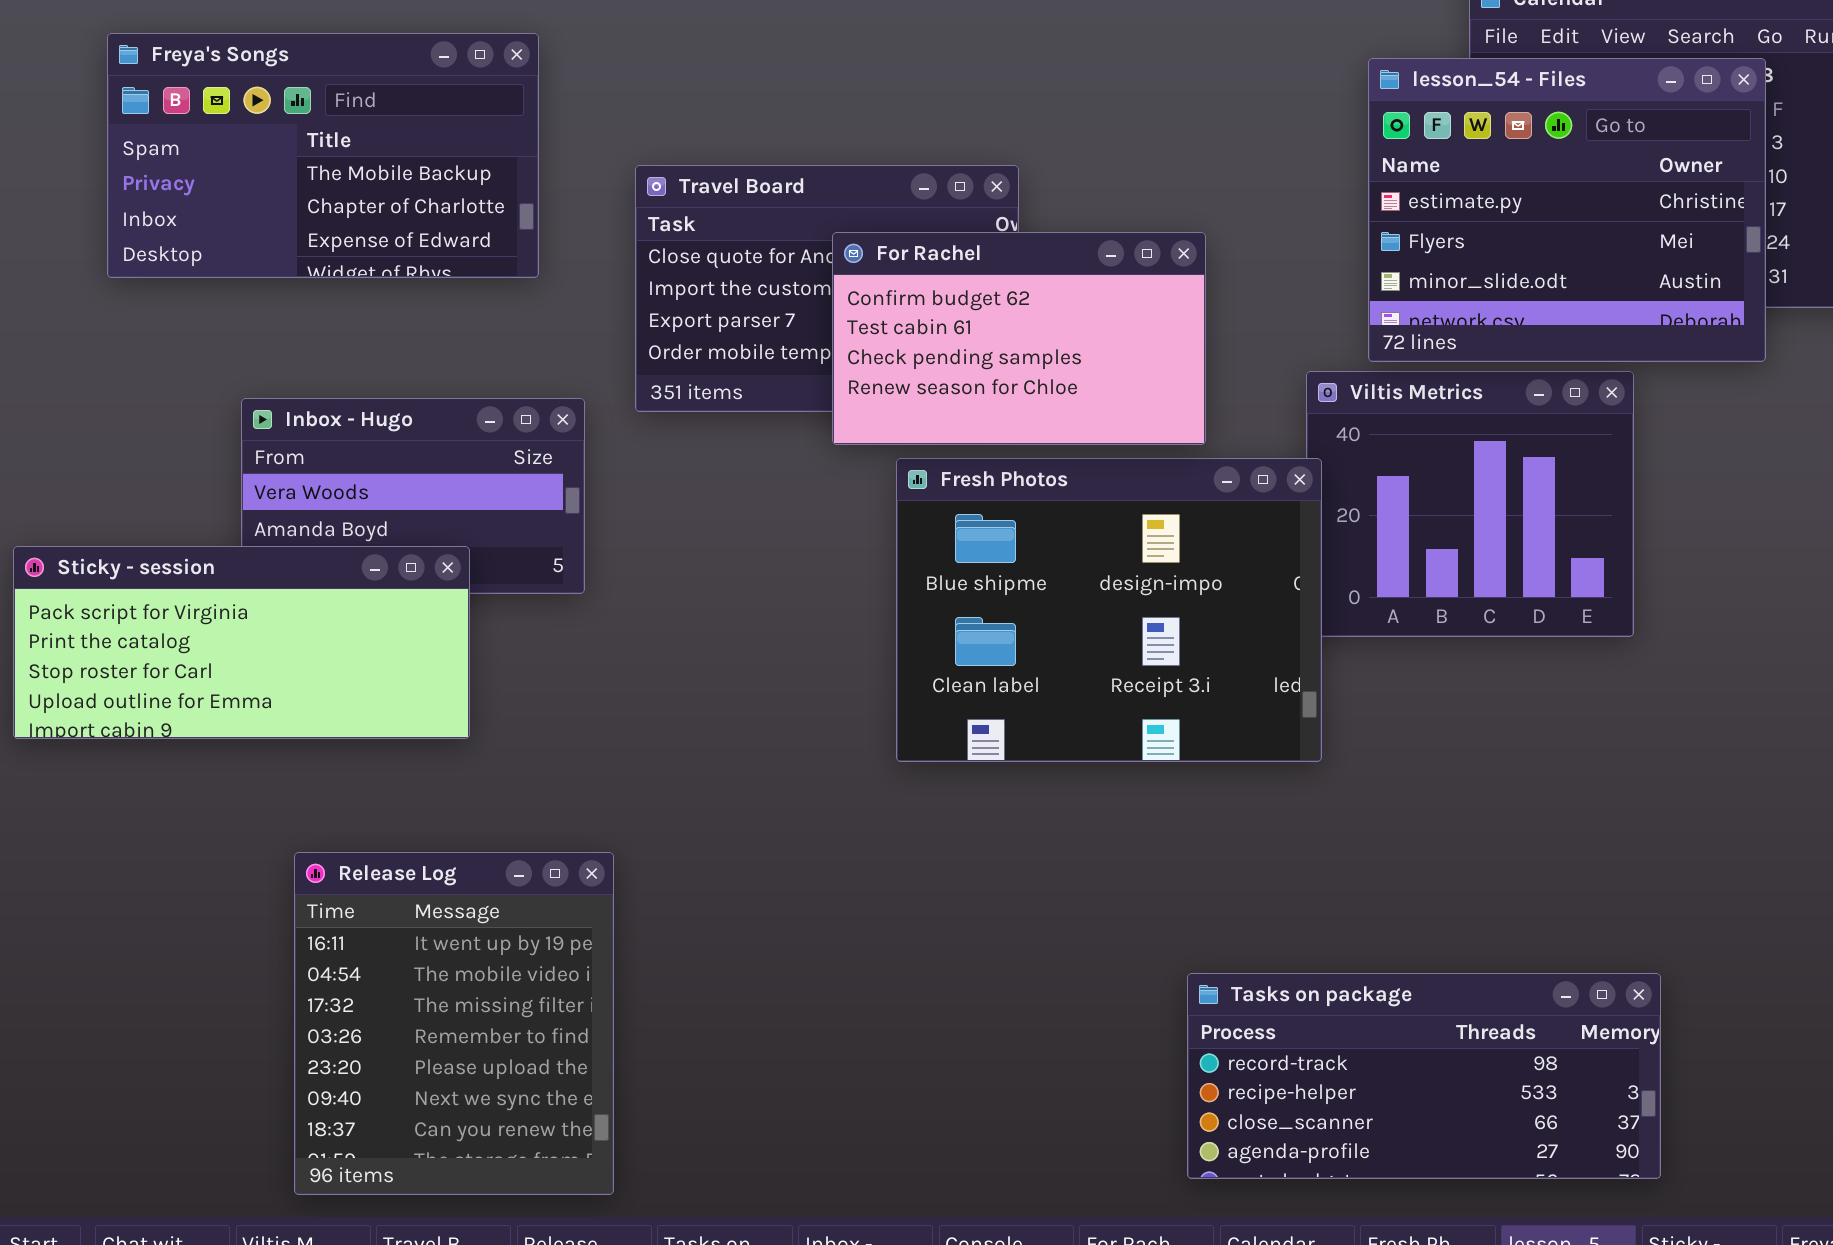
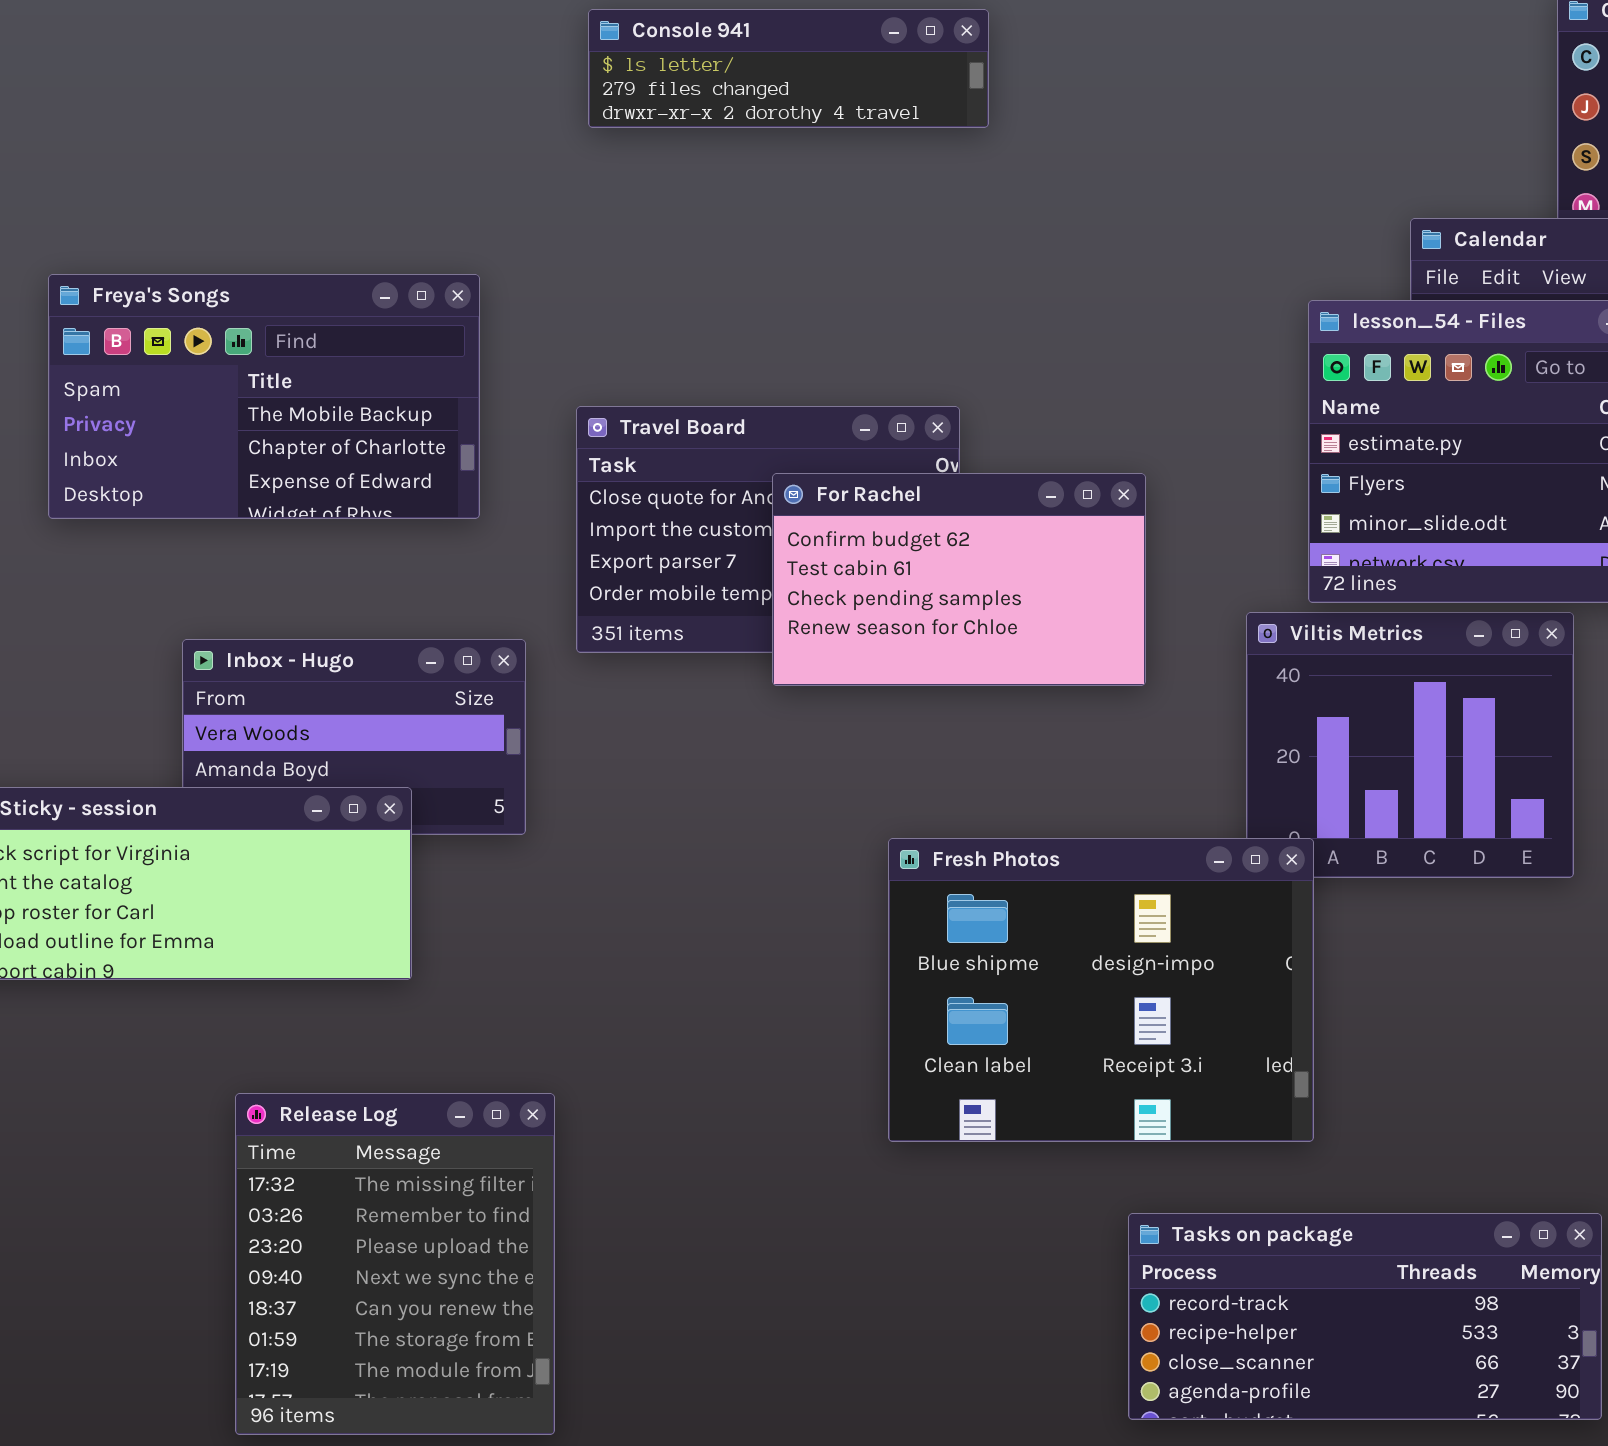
Fresh Photos: [896,458,1322,762] -> [888,838,1314,1142], moved
Release Log: [294,852,614,1195] -> [235,1093,555,1435], scrolled down 2 rows

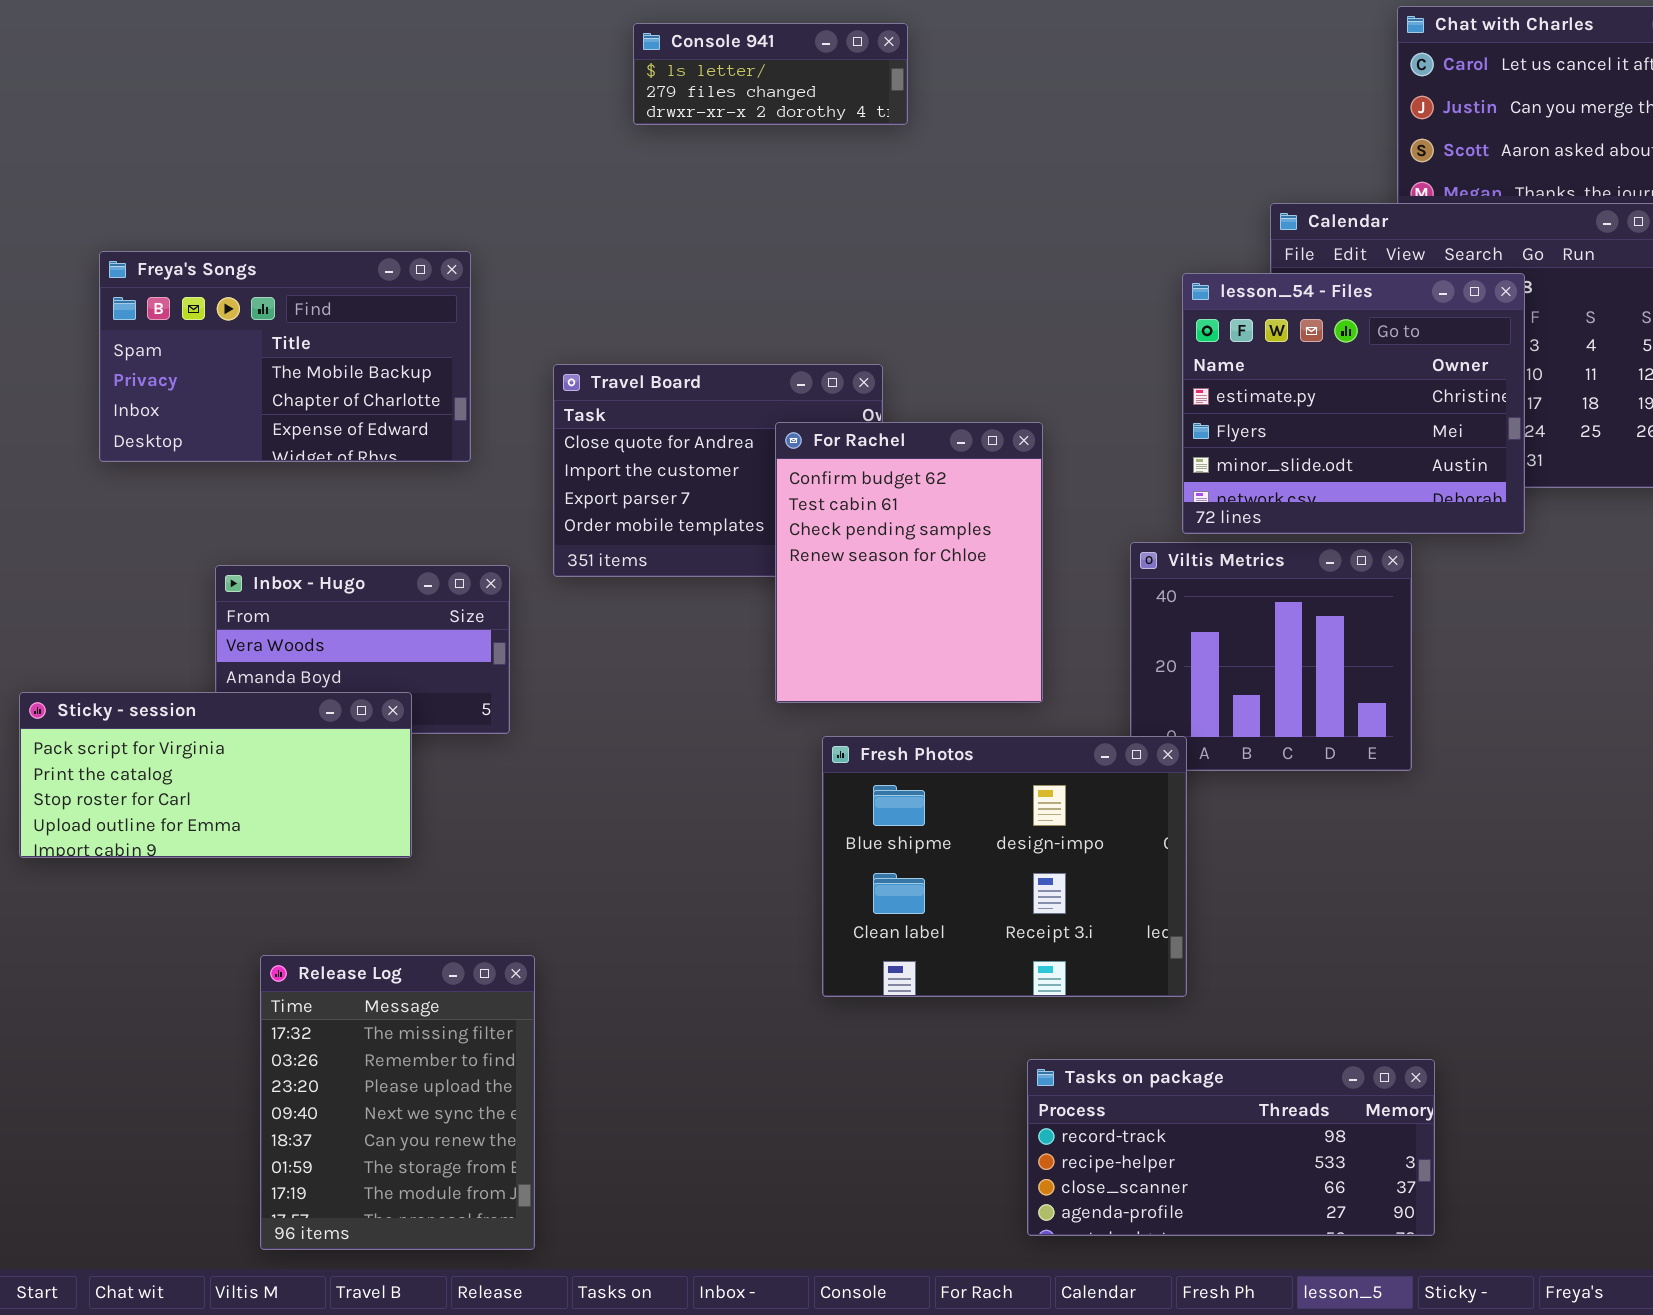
Console 941: [588,9,989,128] -> [633,23,908,125], resized
For Rachel: [772,473,1146,686] -> [775,422,1043,703], resized

